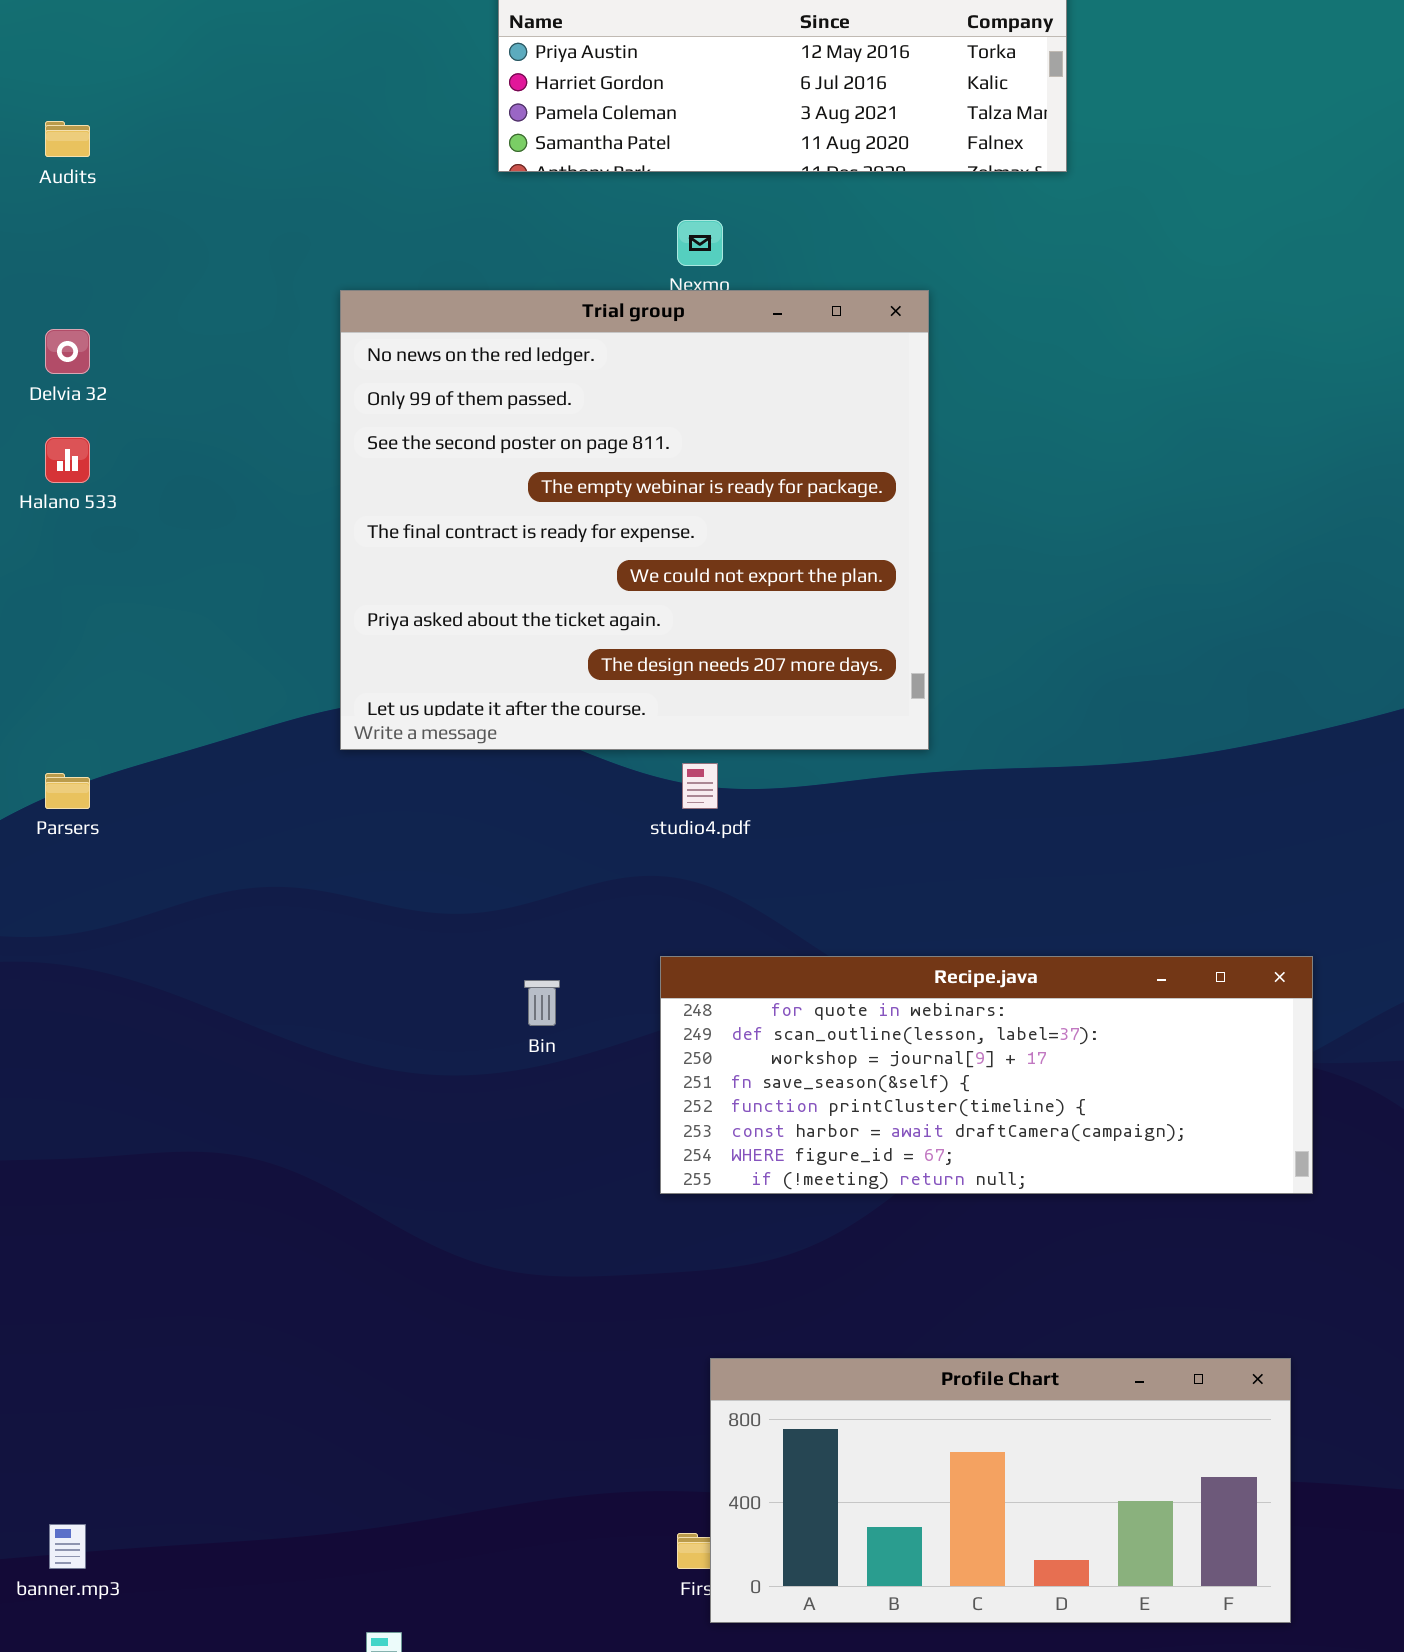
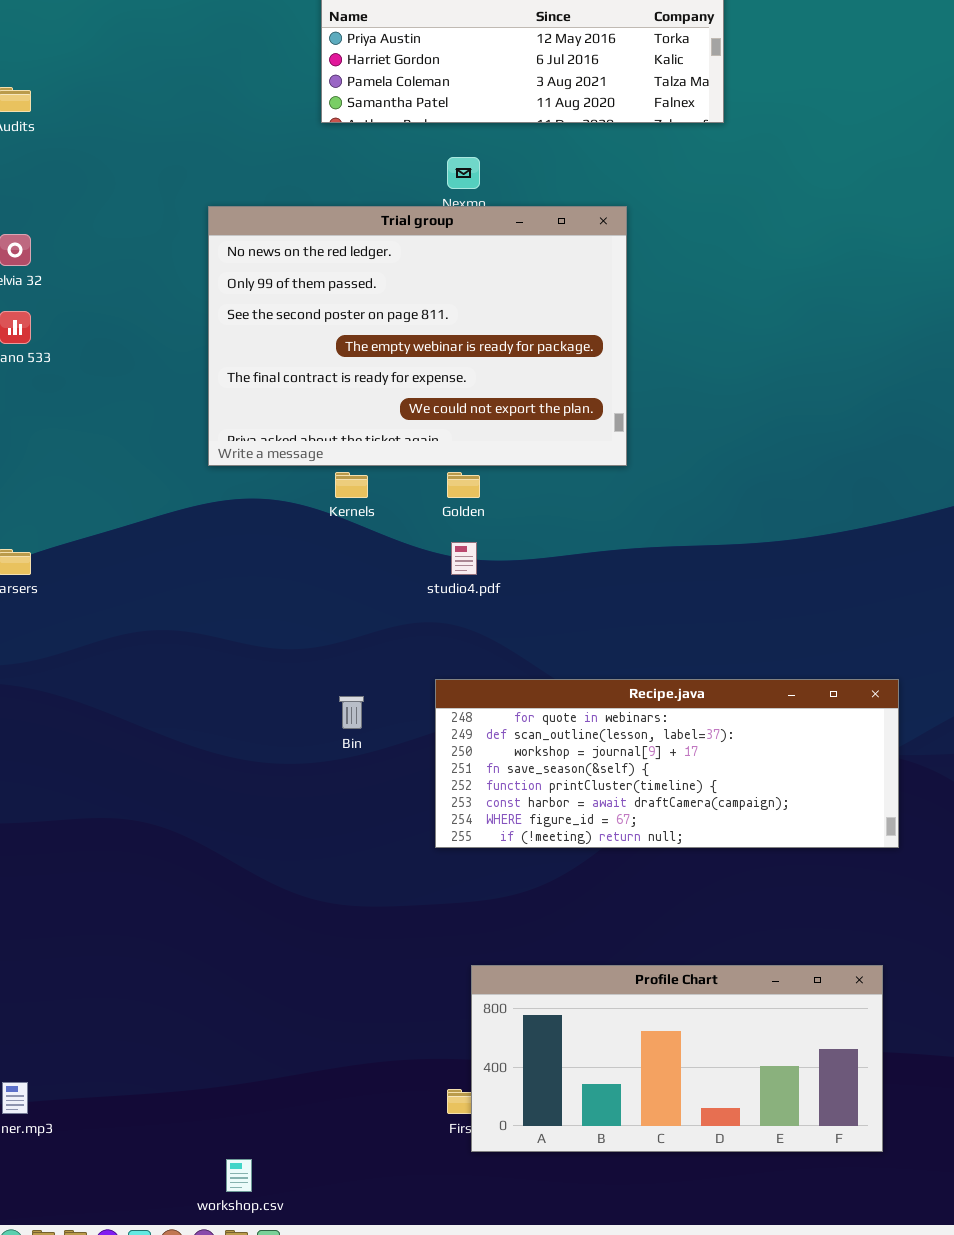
Trial group: [340,290,929,750] -> [208,206,627,466], resized

